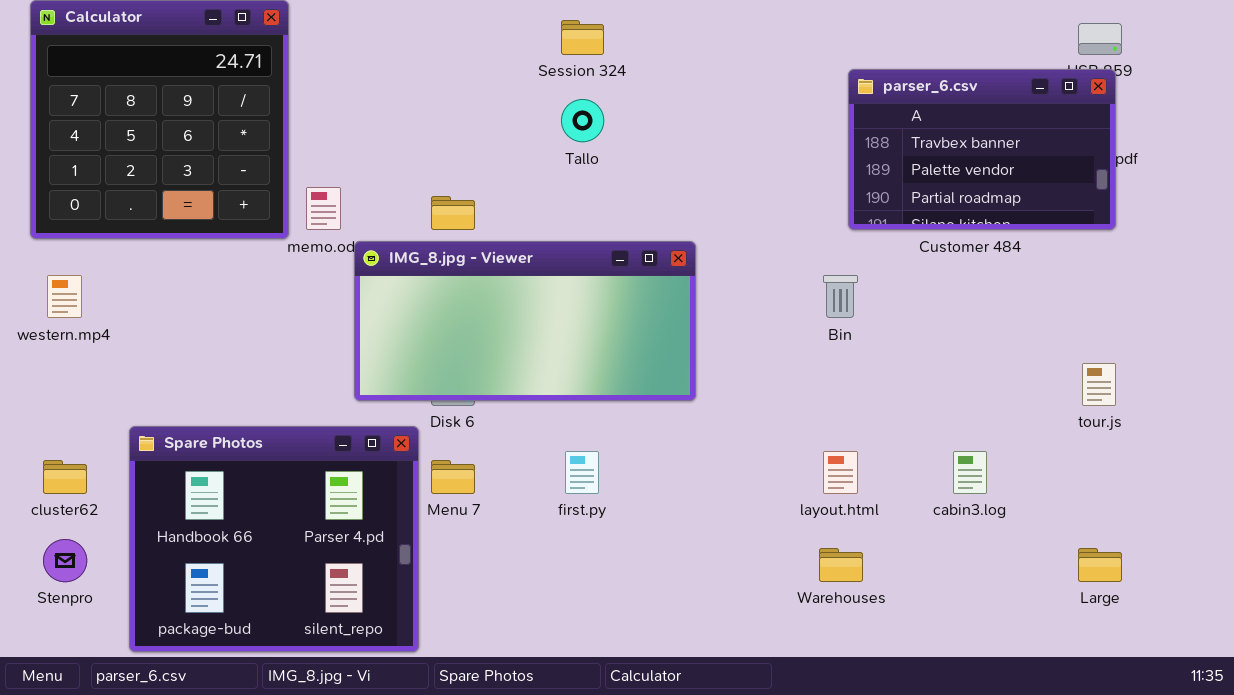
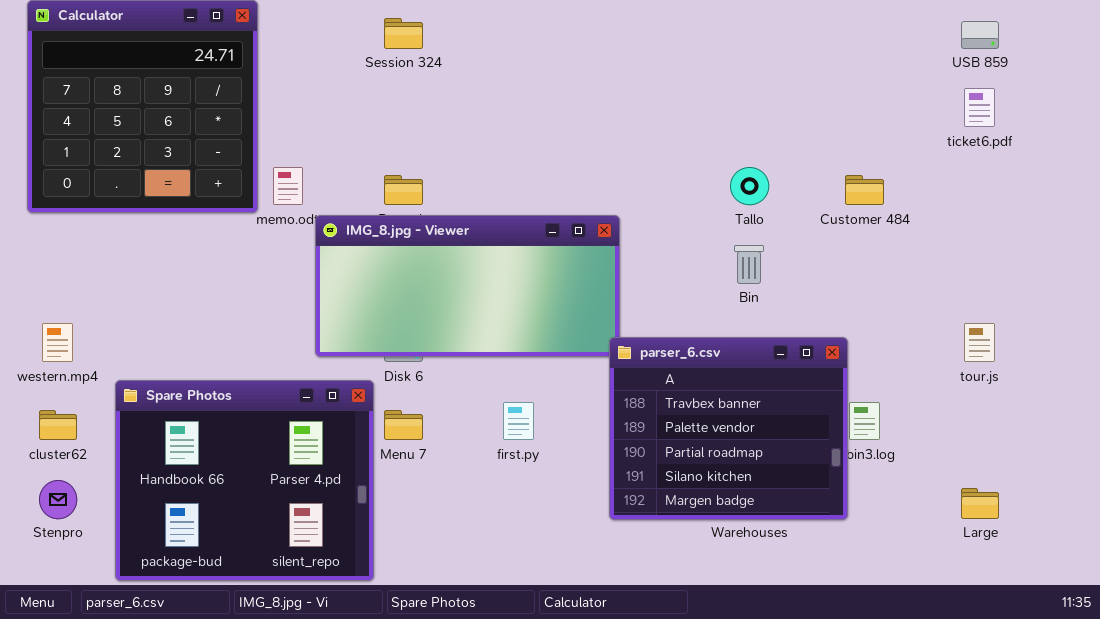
Session 324: [561,20,604,55] -> [384,18,423,49], moved
parser_6.csv: [848,69,1116,230] -> [609,337,848,520], moved, resized
Tallo: [561,99,604,142] -> [730,167,769,205], moved
western.mp4: [47,275,82,318] -> [42,323,73,362], moved

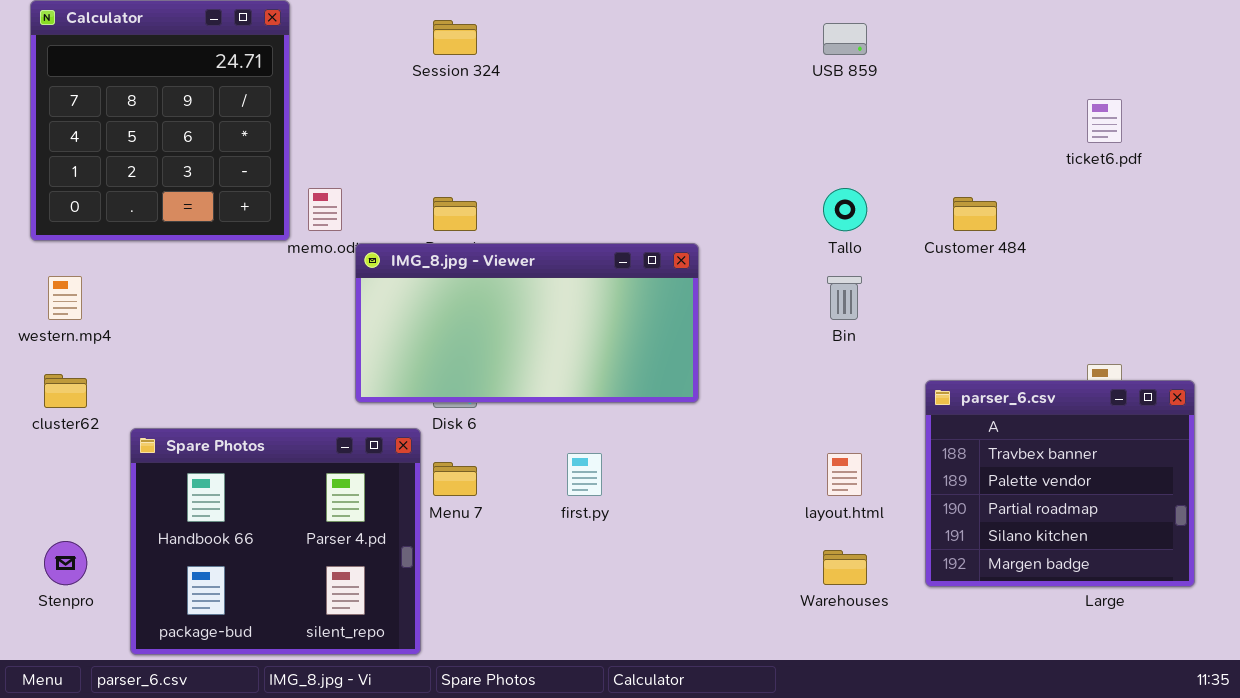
USB 859: [961,21,999,49] -> [823,23,867,55], moved
western.mp4: [42,323,73,362] -> [48,276,82,320], moved
parser_6.csv: [609,337,848,520] -> [925,380,1195,587], moved
cluster62: [39,410,77,440] -> [44,374,87,408], moved

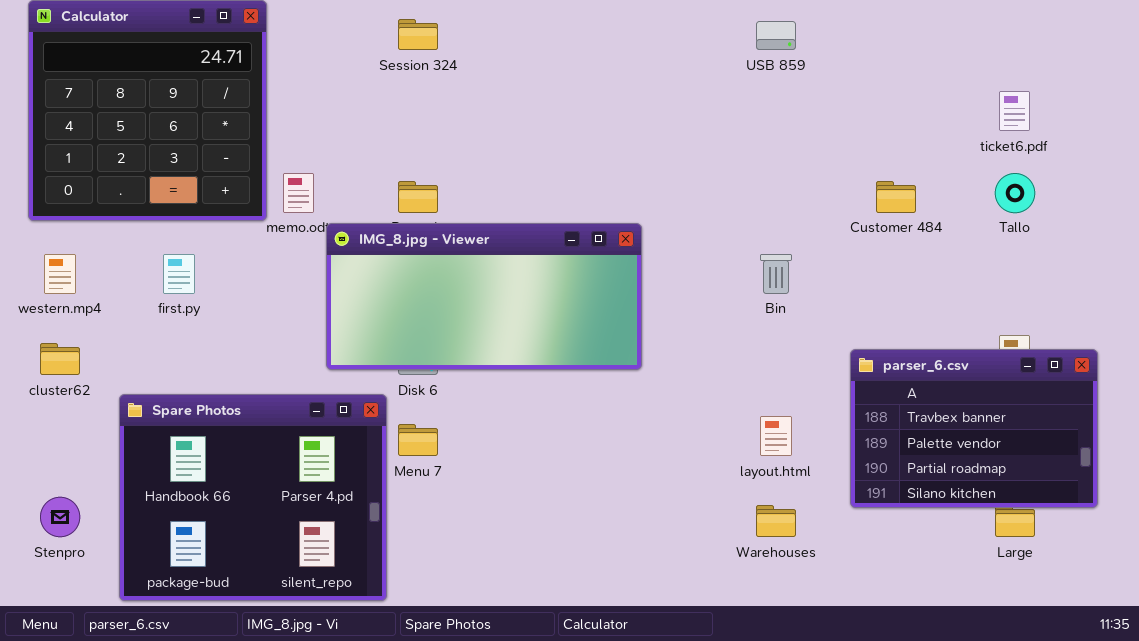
Tallo: [823,188,867,231] -> [995,173,1035,213], moved
parser_6.csv: [925,380,1195,587] -> [850,349,1098,508], resized
first.py: [567,453,602,496] -> [163,254,195,294], moved

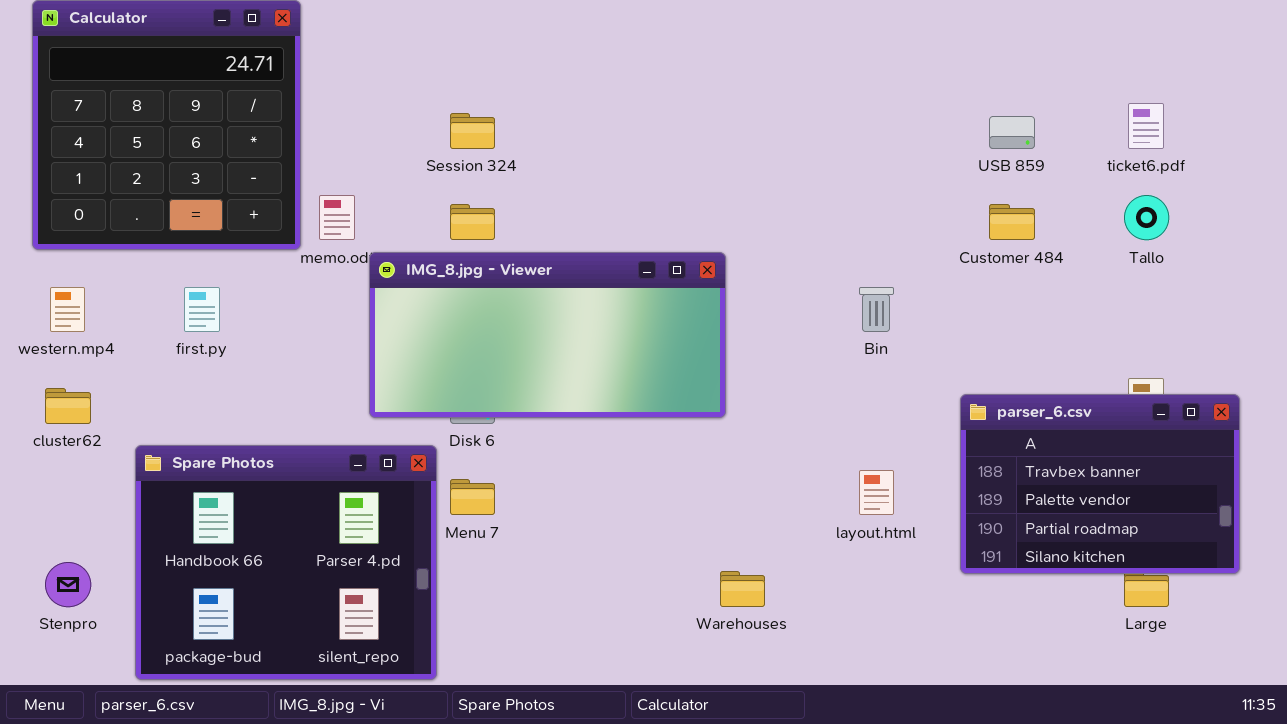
Session 324: [398,19,438,50] -> [450,113,495,149], moved
USB 859: [756,21,796,50] -> [989,116,1035,149], moved
Warehouses: [756,505,796,537] -> [720,571,765,607], moved

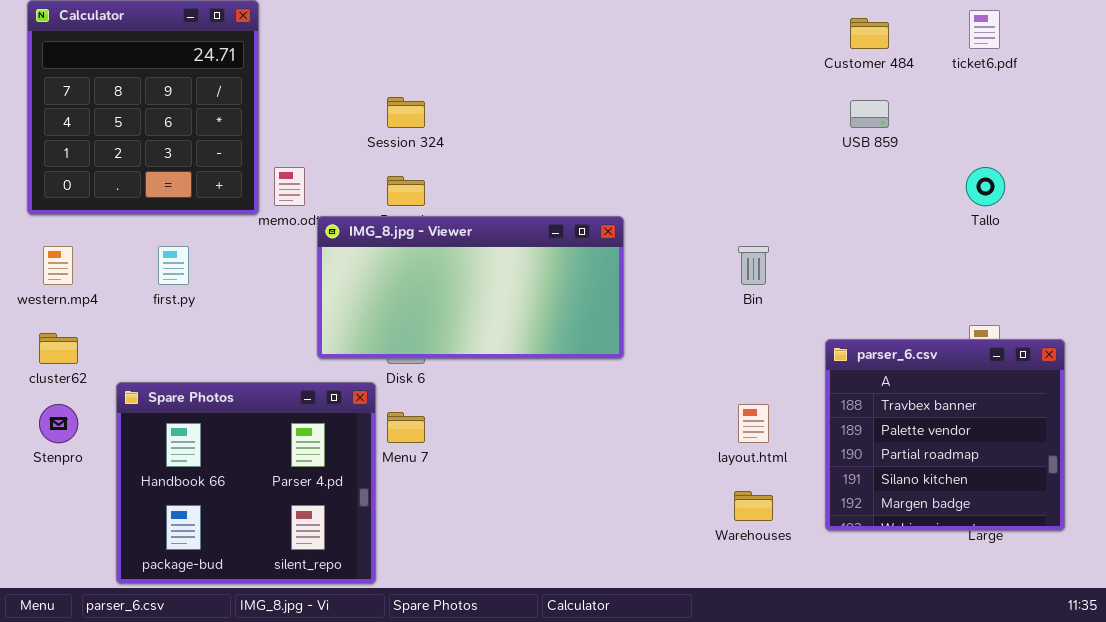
ticket6.pdf: [1128,103,1164,149] -> [969,10,1000,49], moved
Customer 484: [989,204,1035,240] -> [850,18,889,49], moved
parser_6.csv: [960,394,1240,574] -> [825,339,1065,531], resized
Stenpro: [45,562,91,607] -> [39,404,78,443], moved
Warehouses: [720,571,765,607] -> [734,491,773,521], moved

